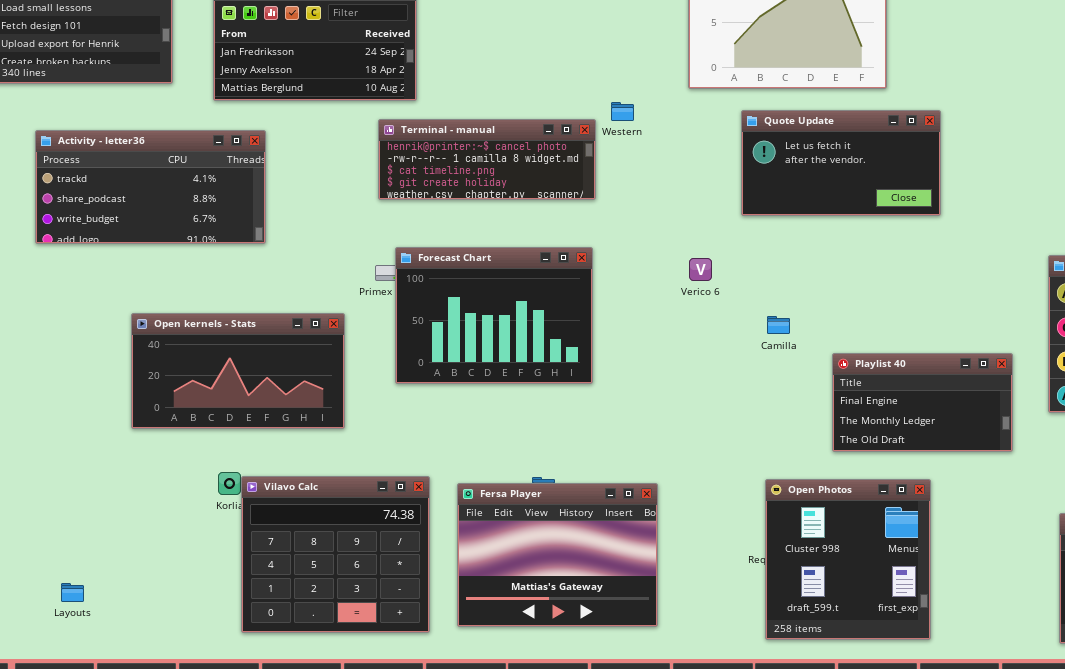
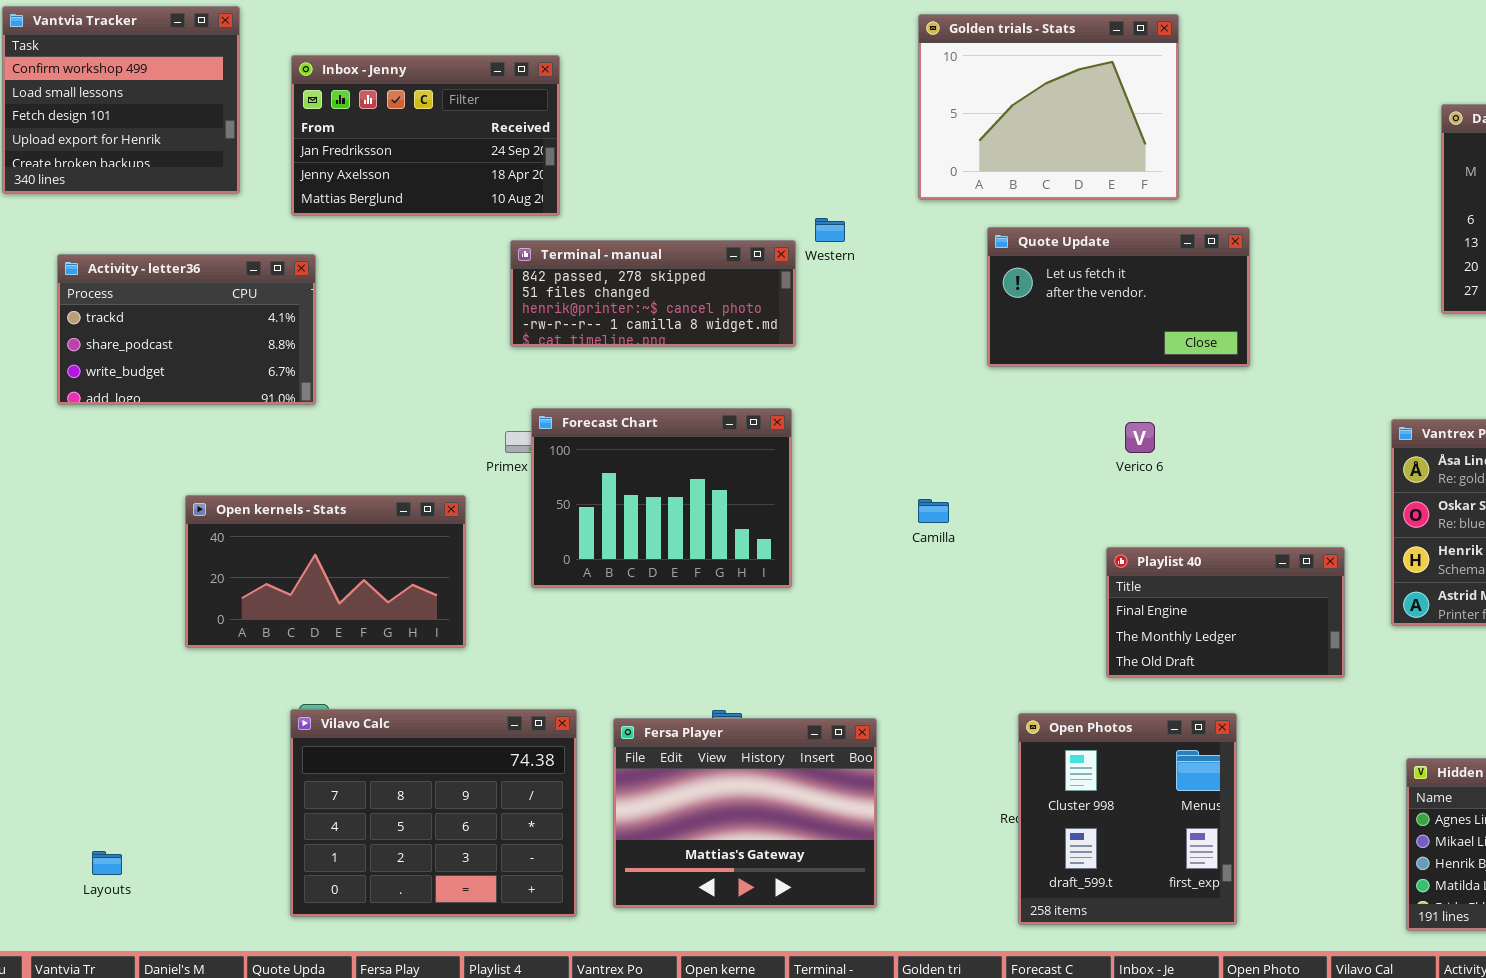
Terminal - manual: [378,119,596,200] -> [510,240,796,347], scrolled up 2 rows
Activity - letter36: [35,130,266,244] -> [57,254,316,405], resized
Verico 6: [689,258,712,281] -> [1125,422,1155,453], moved
Camilla: [767,316,790,334] -> [918,499,949,523], moved
Vilavo Calc: [241,476,430,633] -> [290,709,577,917], resized

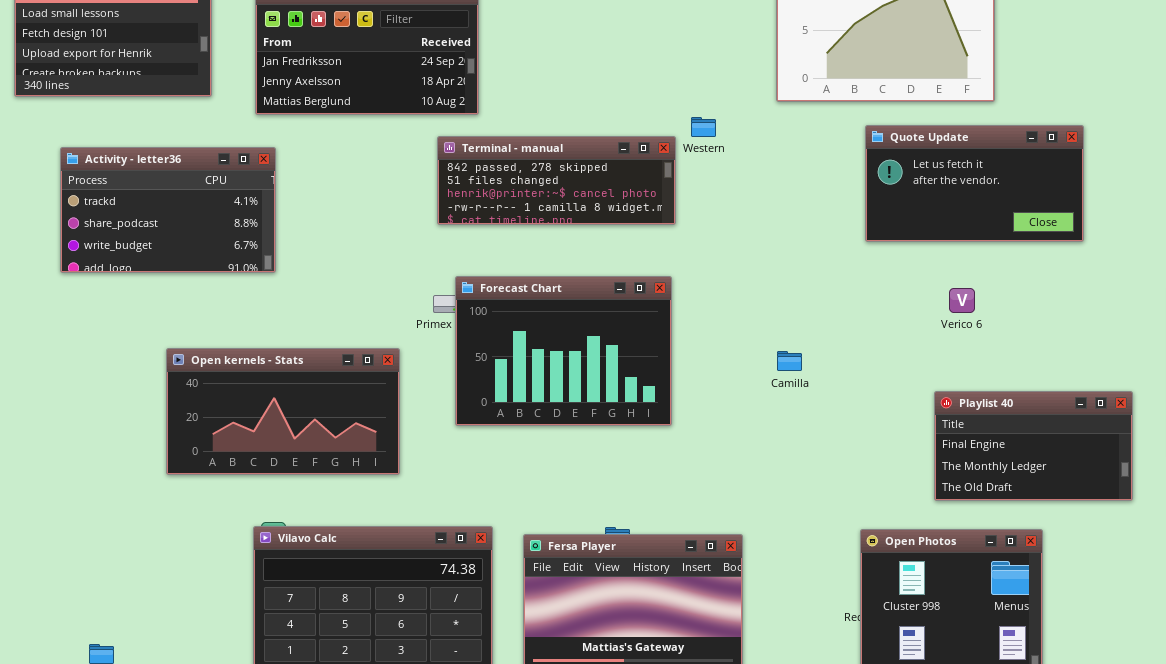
Quote Update: [987,227,1250,367] -> [865,125,1084,242], moved

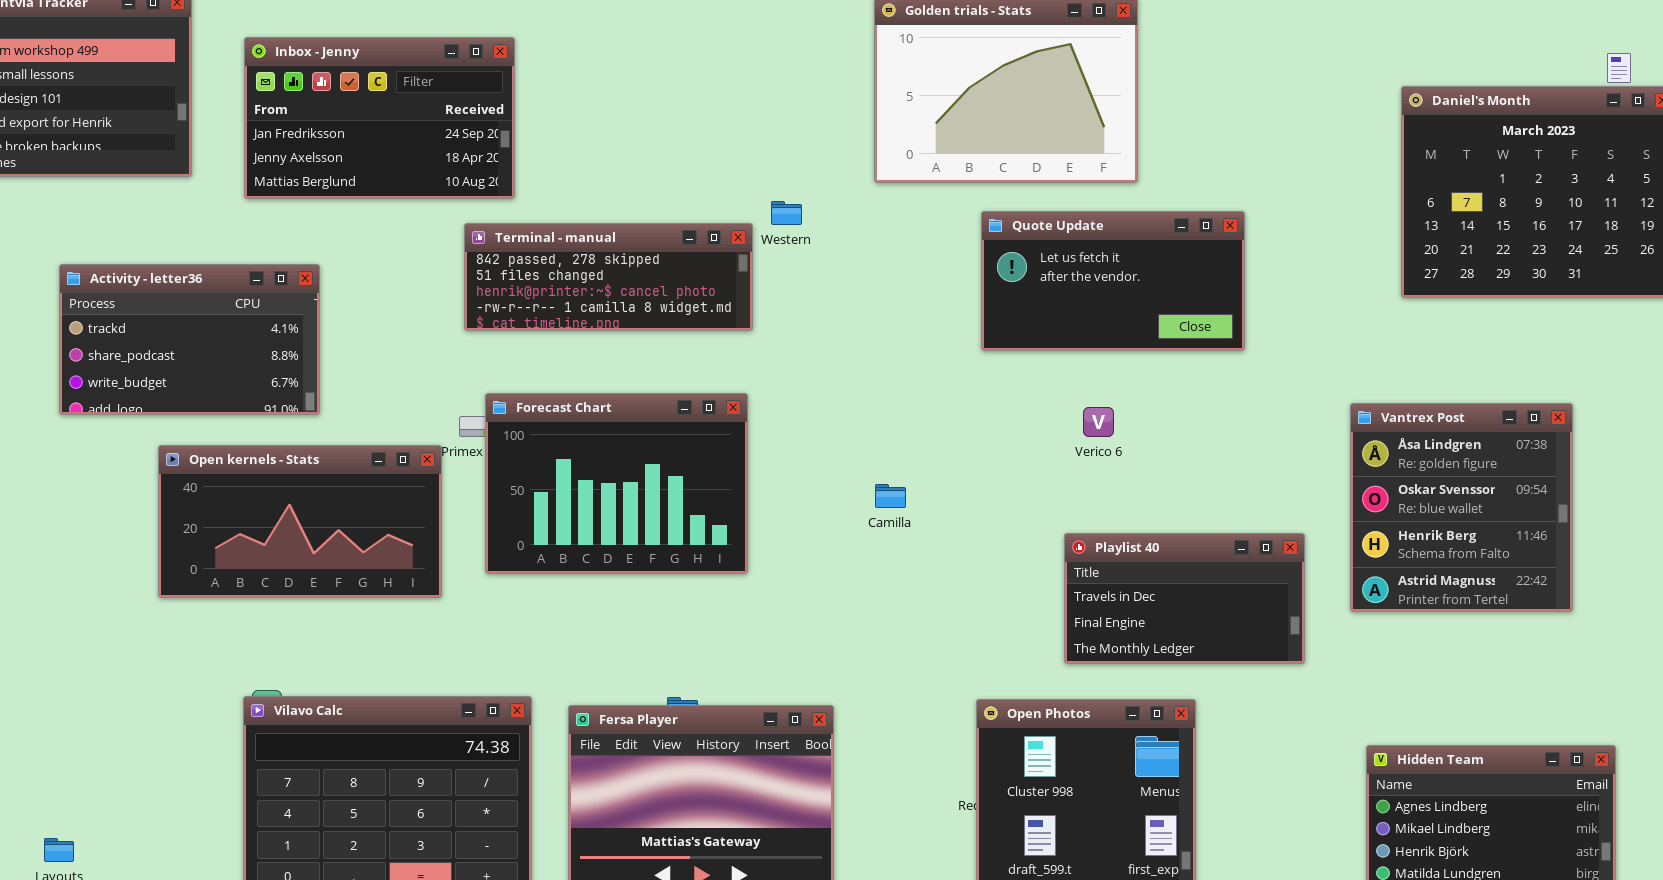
Activity - letter36: [60,147,276,273] -> [59,264,320,415], moved
Open kernels - Stats: [166,348,400,475] -> [158,445,442,598], moved
Playlist 40: [934,391,1133,501] -> [1064,533,1305,664], scrolled up 1 row

